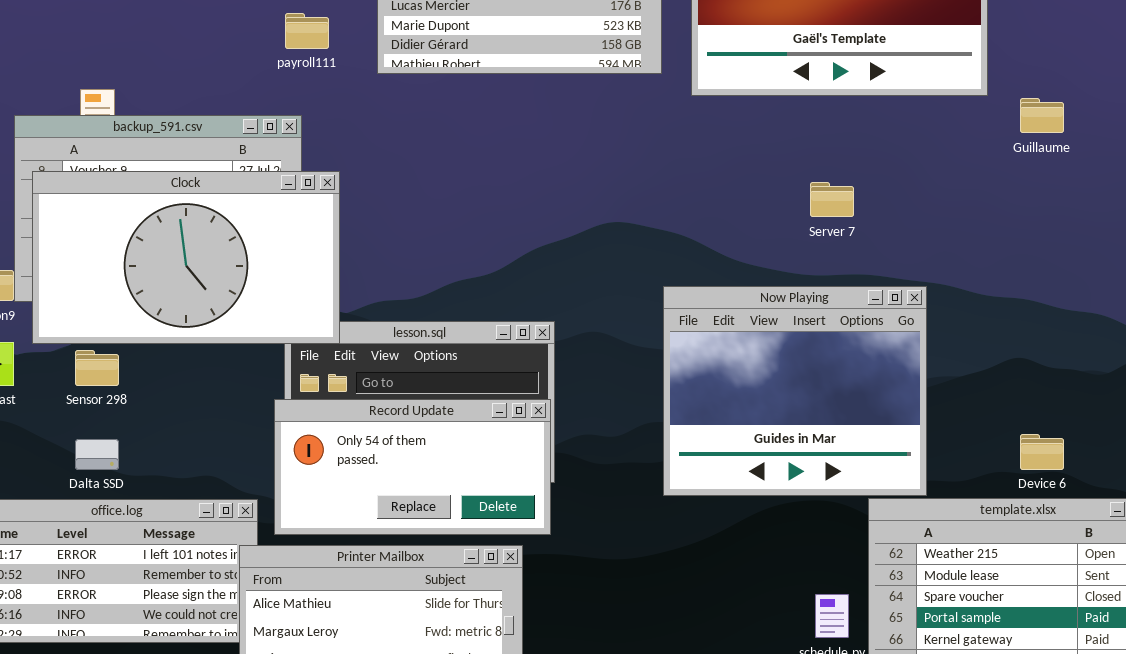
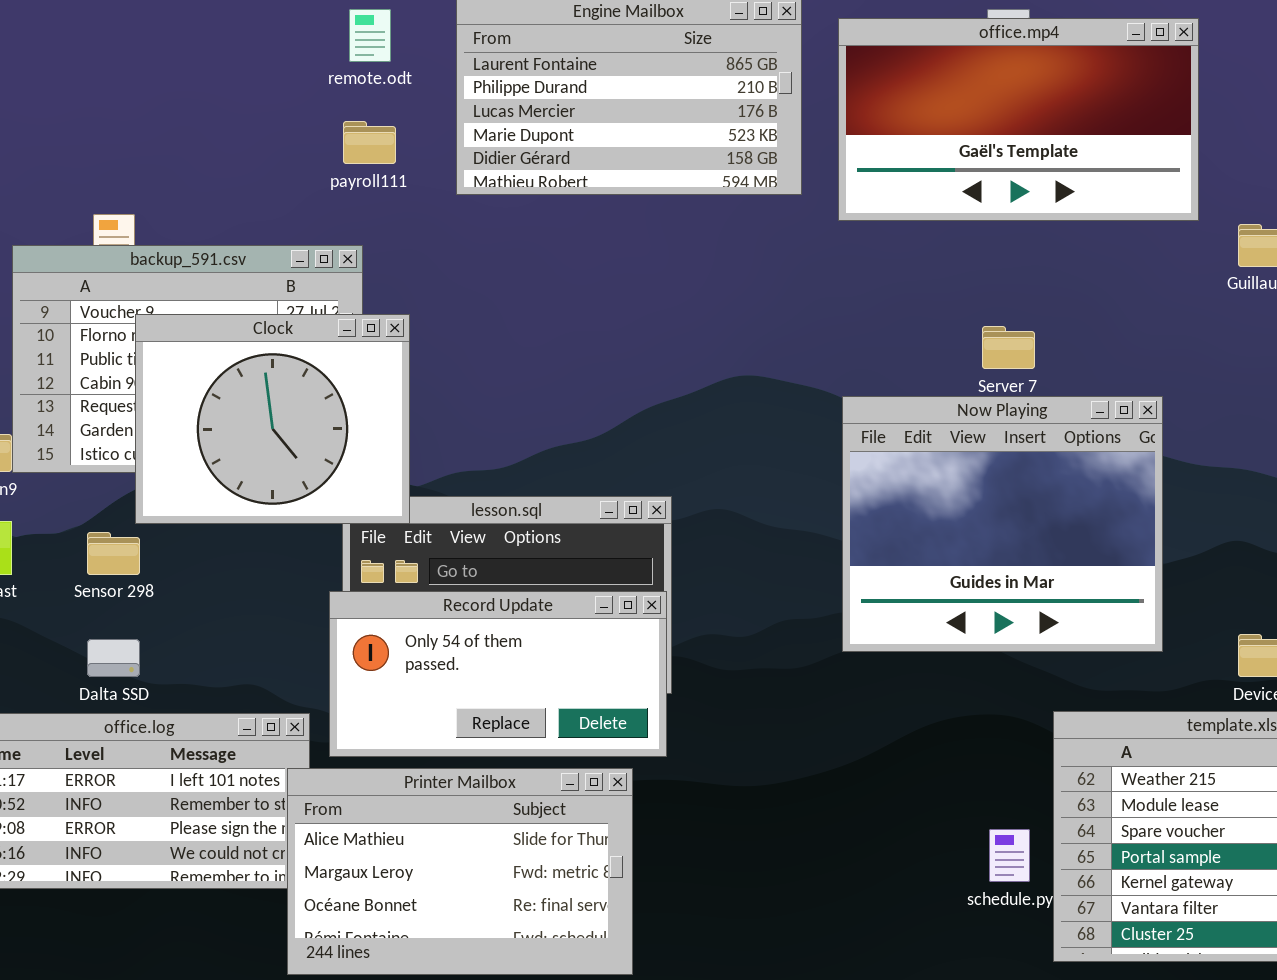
Clock: [32,171,340,344] -> [135,314,410,524], resized
Now Playing: [663,286,927,496] -> [842,396,1163,652], moved

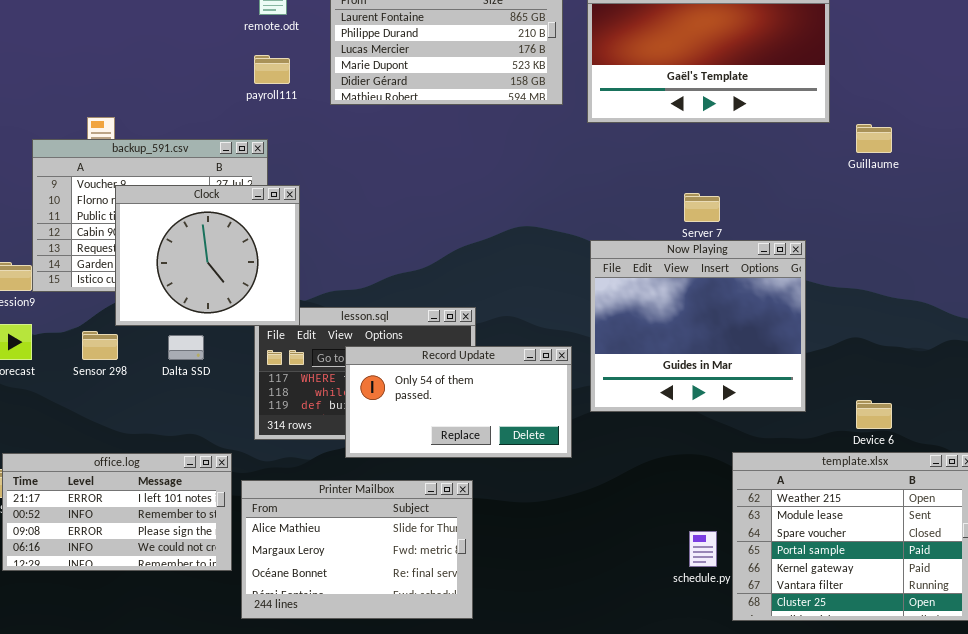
Record Update: [329,591,667,757] -> [345,346,572,458], moved
Dalta SSD: [87,639,140,677] -> [168,335,204,360], moved
Printer Mailbox: [287,768,633,975] -> [241,480,473,619], moved

